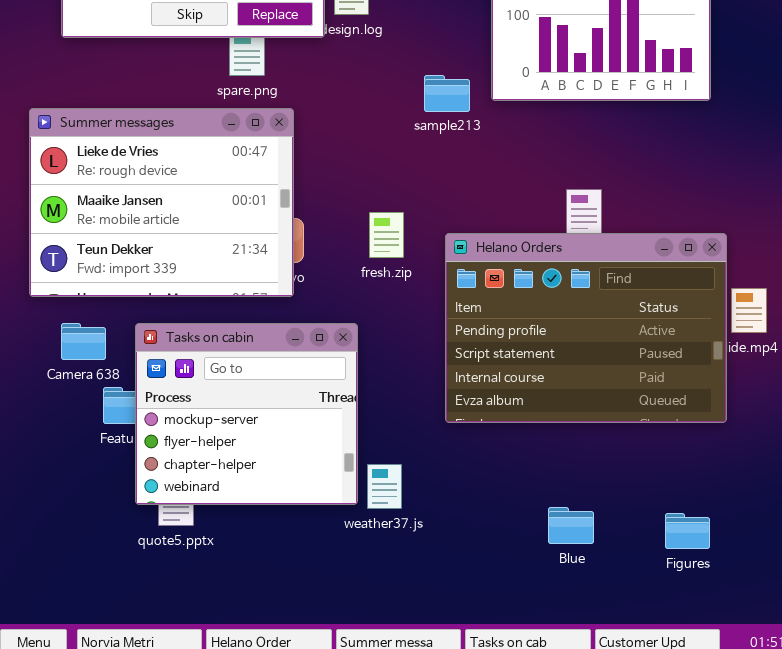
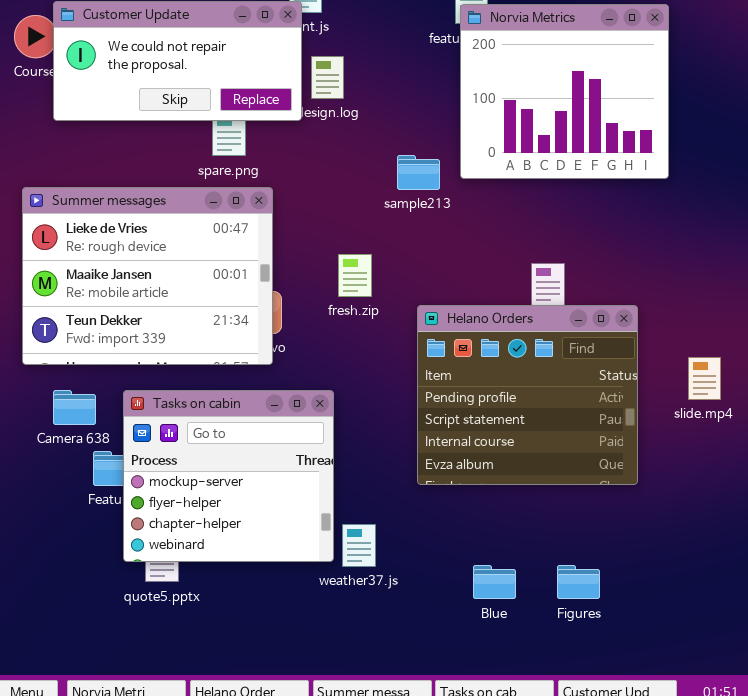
fresh.zip: [369,212,404,258] -> [338,254,372,297], moved
Helano Orders: [445,233,727,423] -> [417,305,638,485], resized
Blue: [548,507,594,544] -> [473,565,516,599], moved
Figures: [665,513,710,549] -> [557,565,600,599], moved

